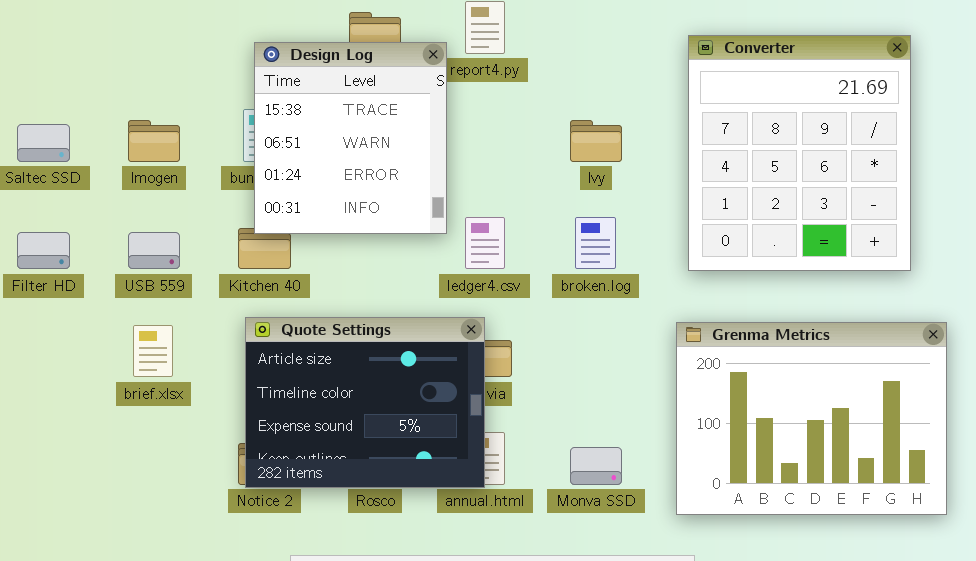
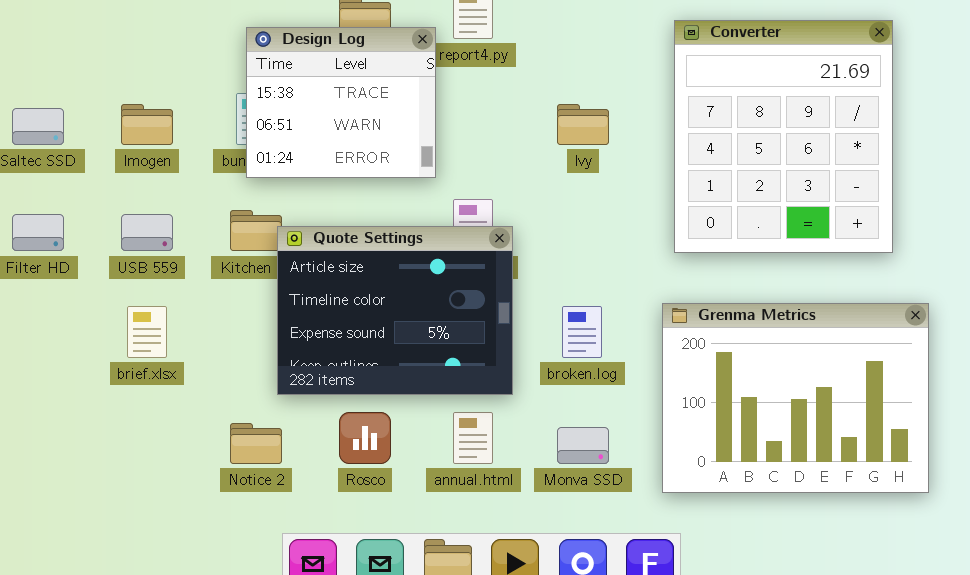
Design Log: [254,42,447,234] -> [246,27,436,178], resized
broken.log: [575,217,616,269] -> [562,306,602,358], moved
Quote Settings: [245,317,485,488] -> [277,226,513,395], moved

